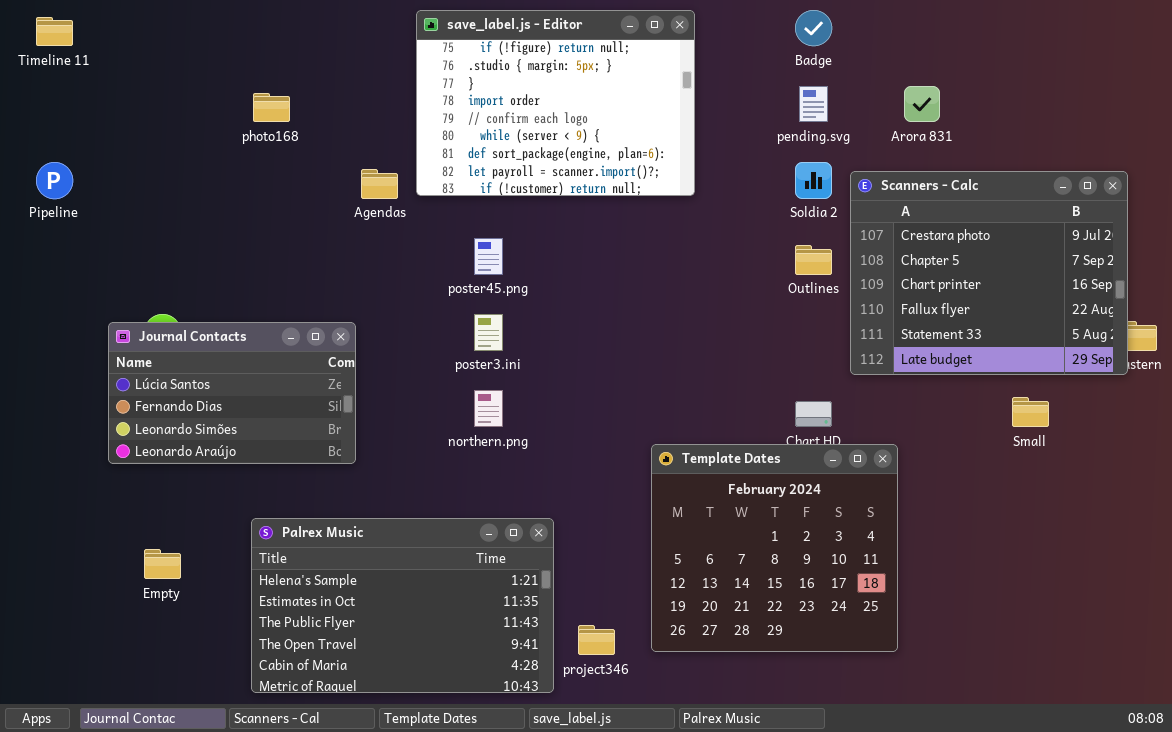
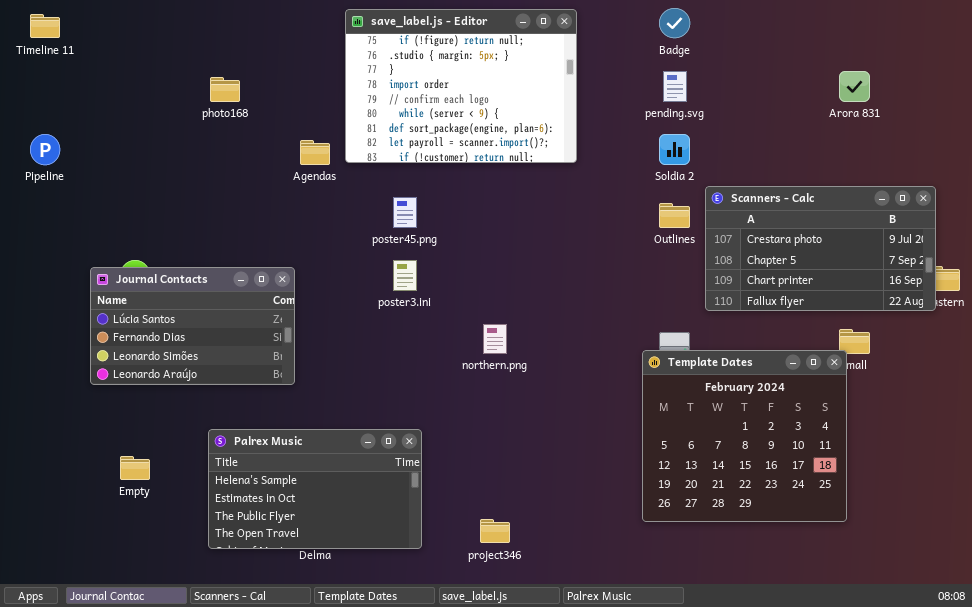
Arora 831: [904,86,940,122] -> [839,71,870,102], moved
Scanners - Calc: [850,171,1128,375] -> [705,186,936,311], resized
northern.png: [474,390,503,427] -> [483,324,507,354], moved
Template Dates: [651,444,898,652] -> [642,350,847,522], moved
Palrex Music: [251,518,554,693] -> [208,429,422,549], resized

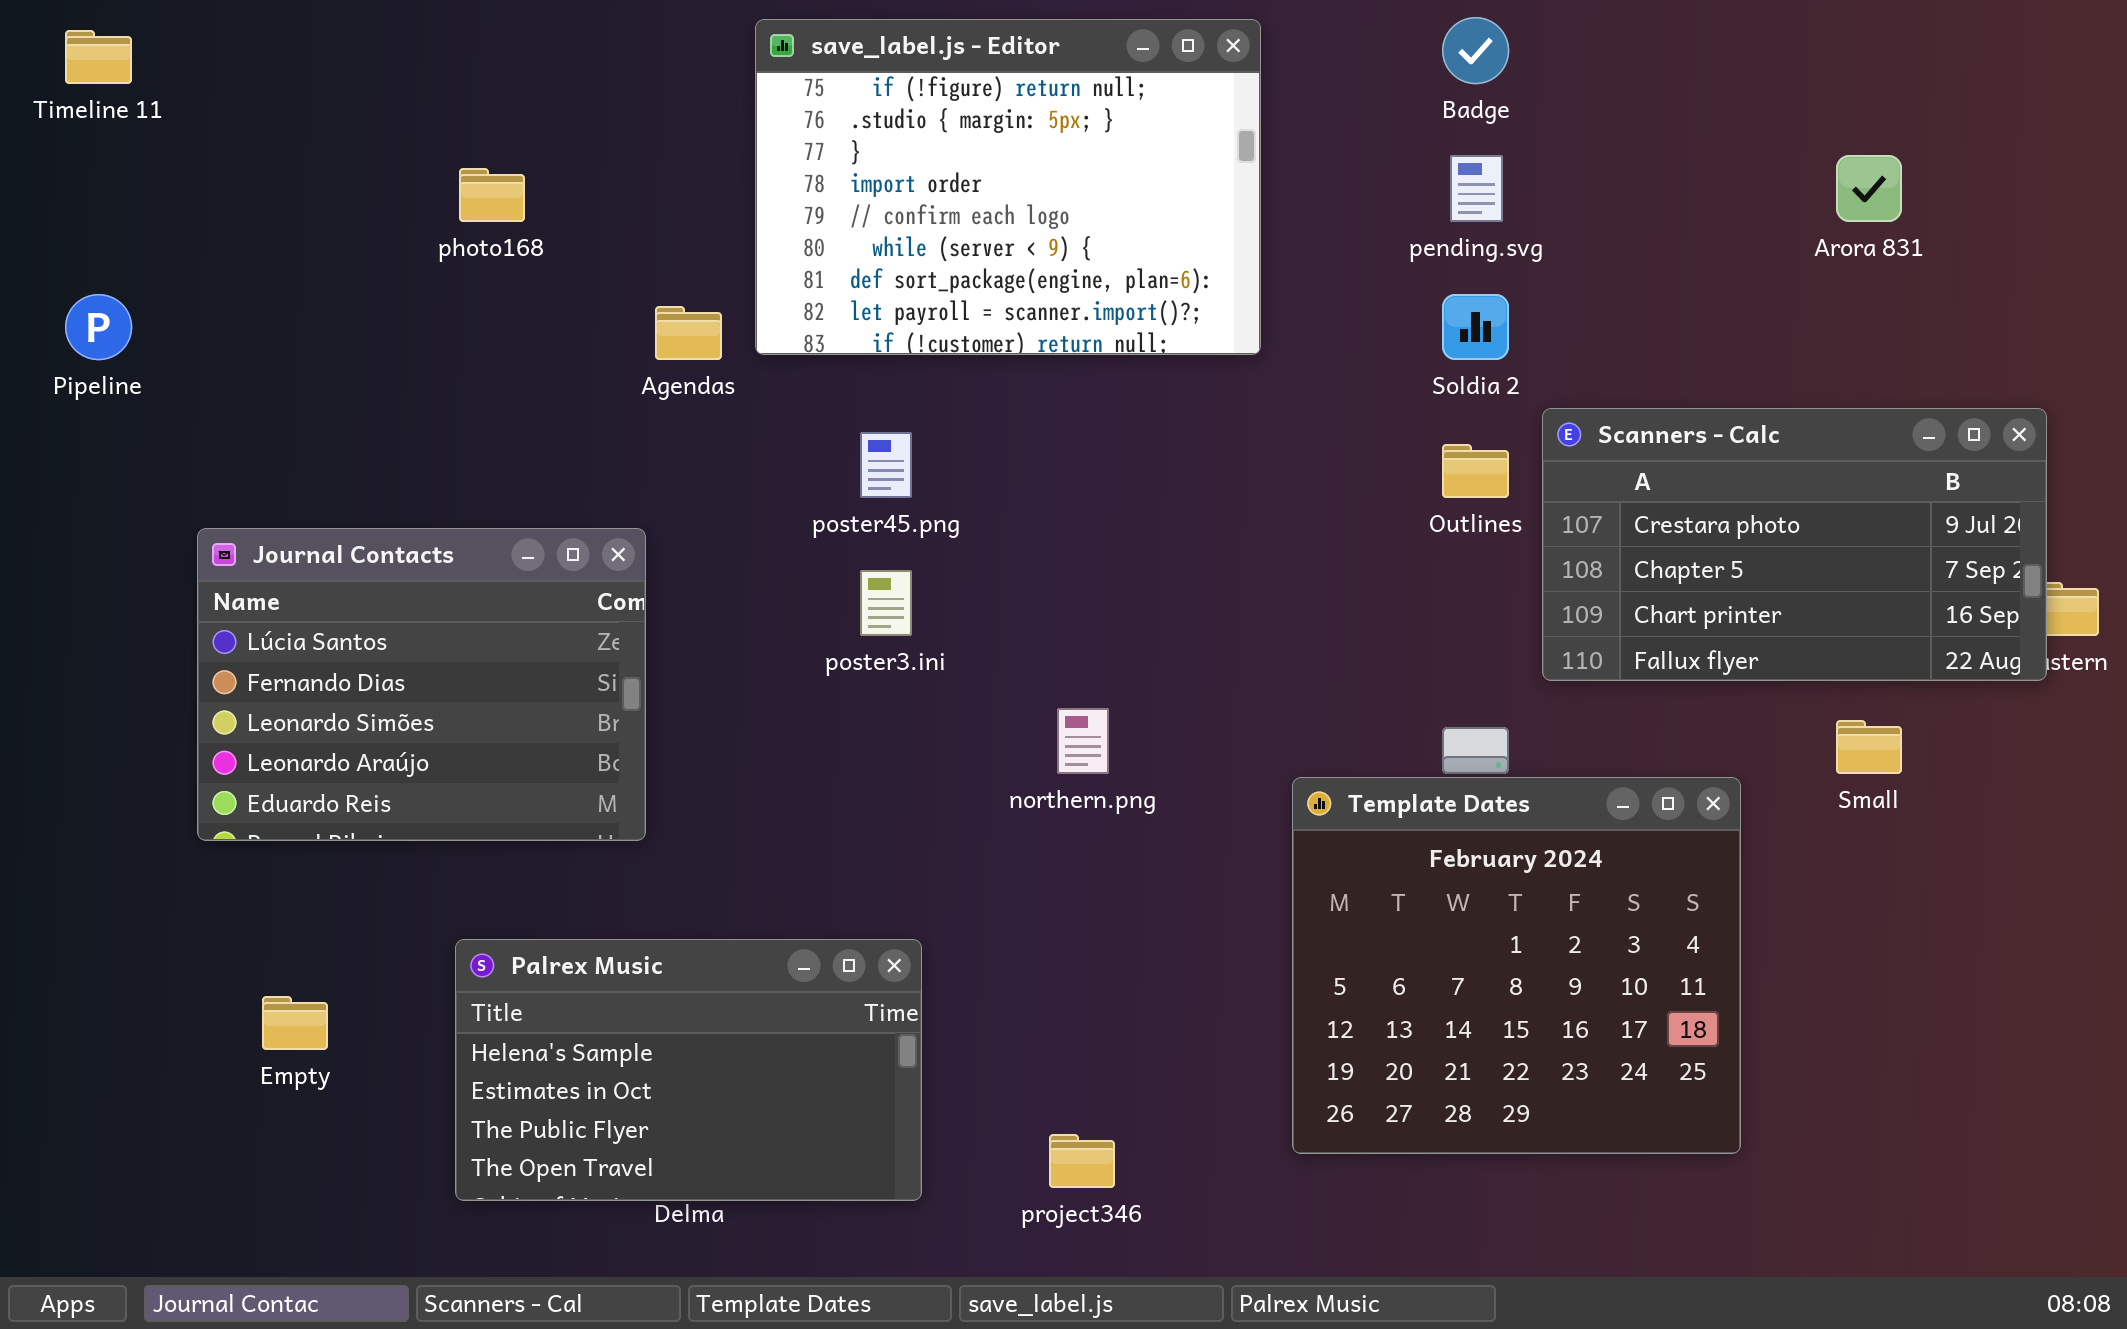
Journal Contacts: [90,267,295,385] -> [197,528,646,841], resized
Template Dates: [642,350,847,522] -> [1292,777,1741,1154], moved

